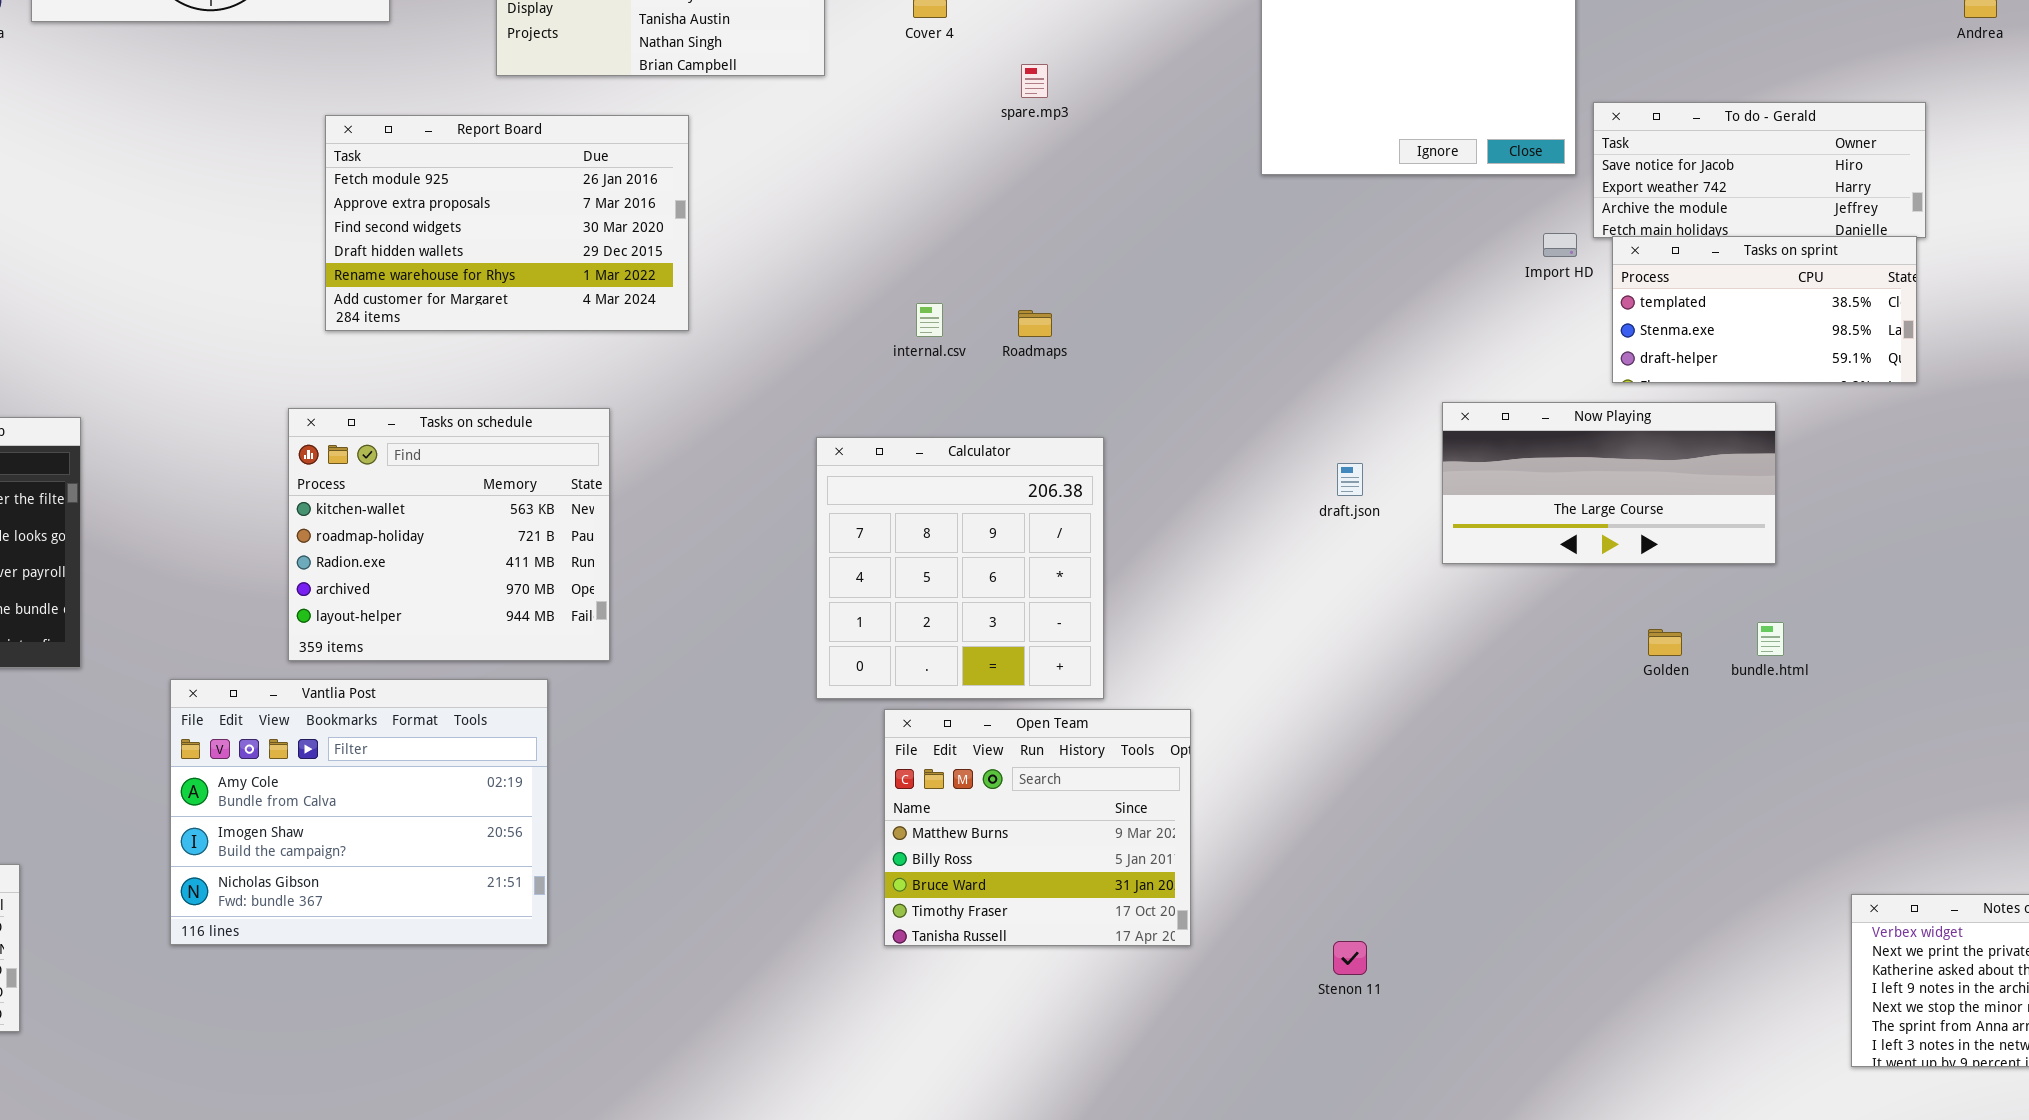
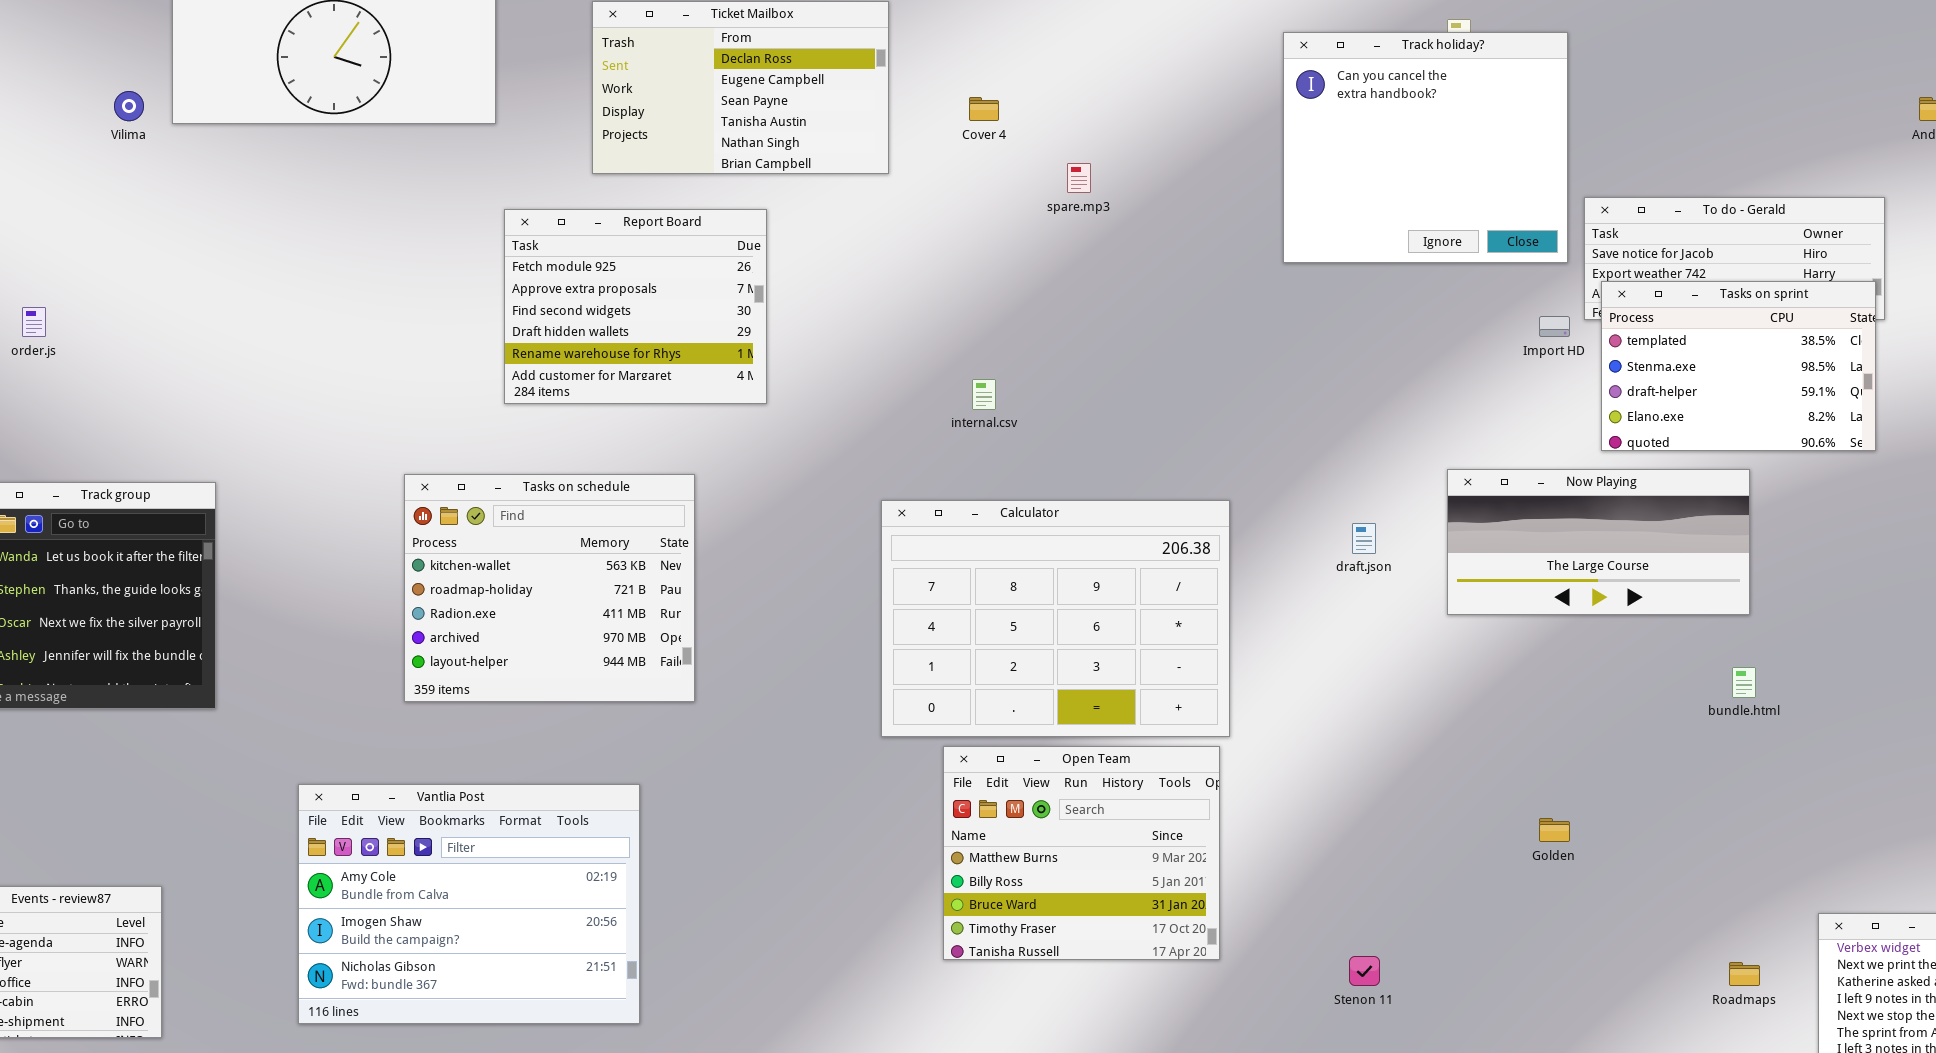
Report Board: [325,115,689,331] -> [504,209,767,404], resized
Tasks on sprint: [1612,236,1917,383] -> [1601,281,1876,451], resized
Roadmaps: [1018,310,1052,337] -> [1729,962,1760,986], moved
Calculator: [816,437,1104,699] -> [881,500,1230,737], resized
Golden: [1648,629,1682,656] -> [1539,818,1570,842], moved
Vantlia Post: [170,679,548,945] -> [298,784,640,1024], moved

